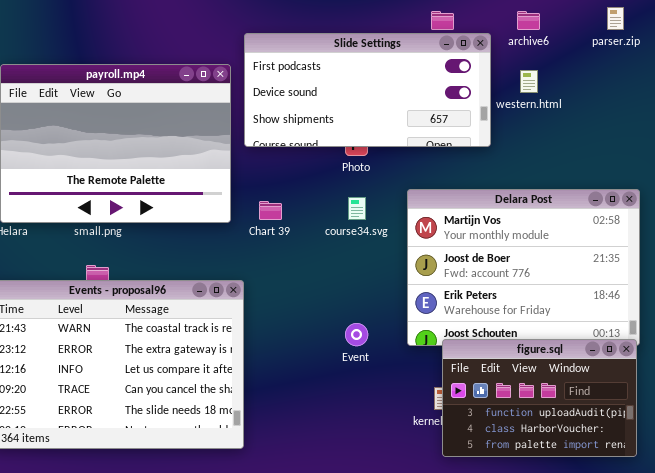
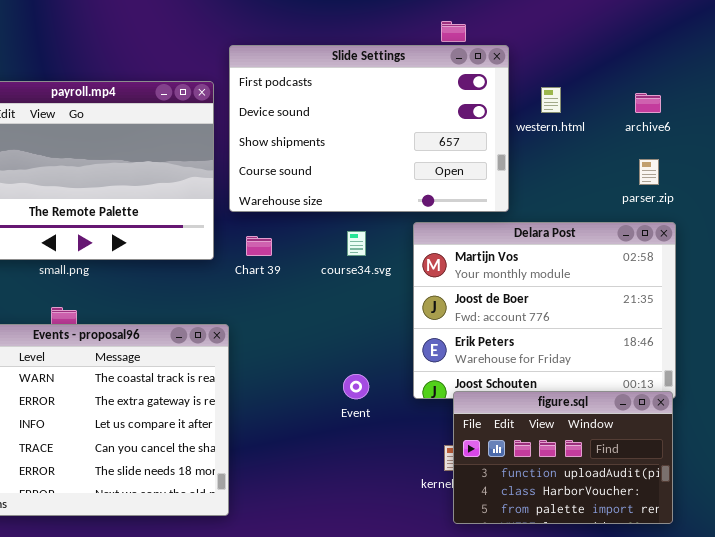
parser.zip: [607,7,624,30] -> [639,159,659,185], moved
archive6: [517,11,540,30] -> [635,93,661,113], moved
Slide Settings: [244,33,491,147] -> [229,45,509,212], resized

